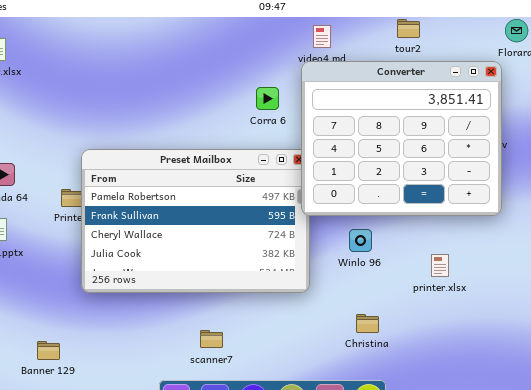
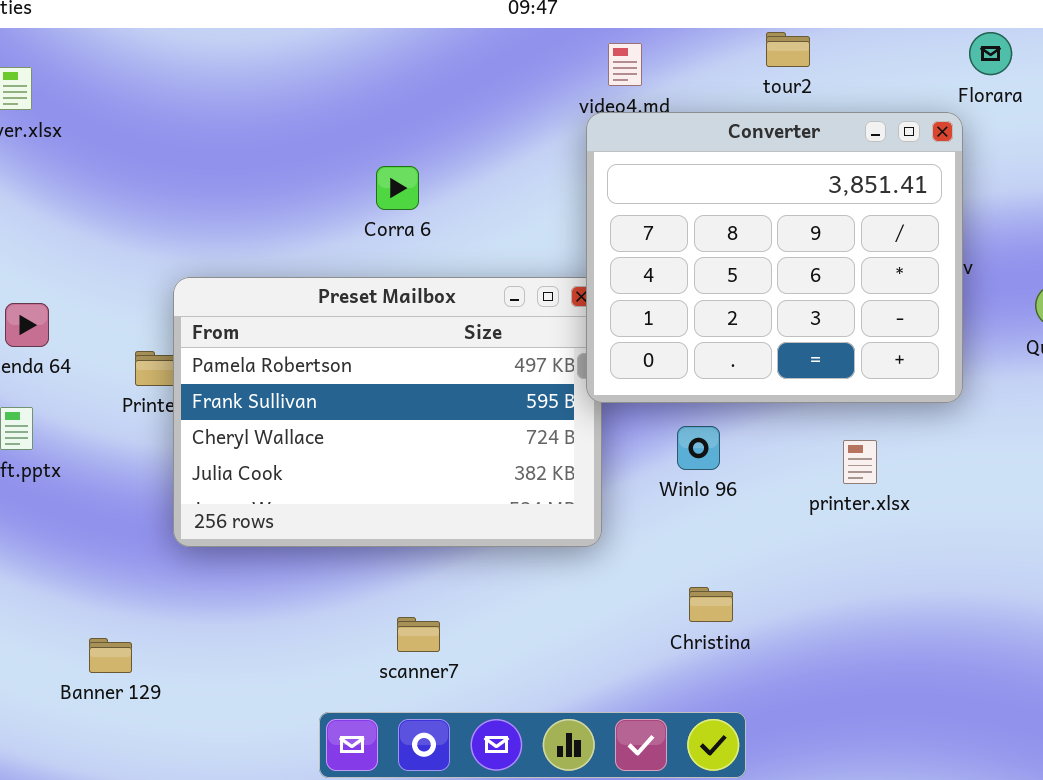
Corra 6: [256,87,279,110] -> [376,166,419,210], moved
printer.xlsx: [431,254,449,277] -> [843,440,877,484], moved

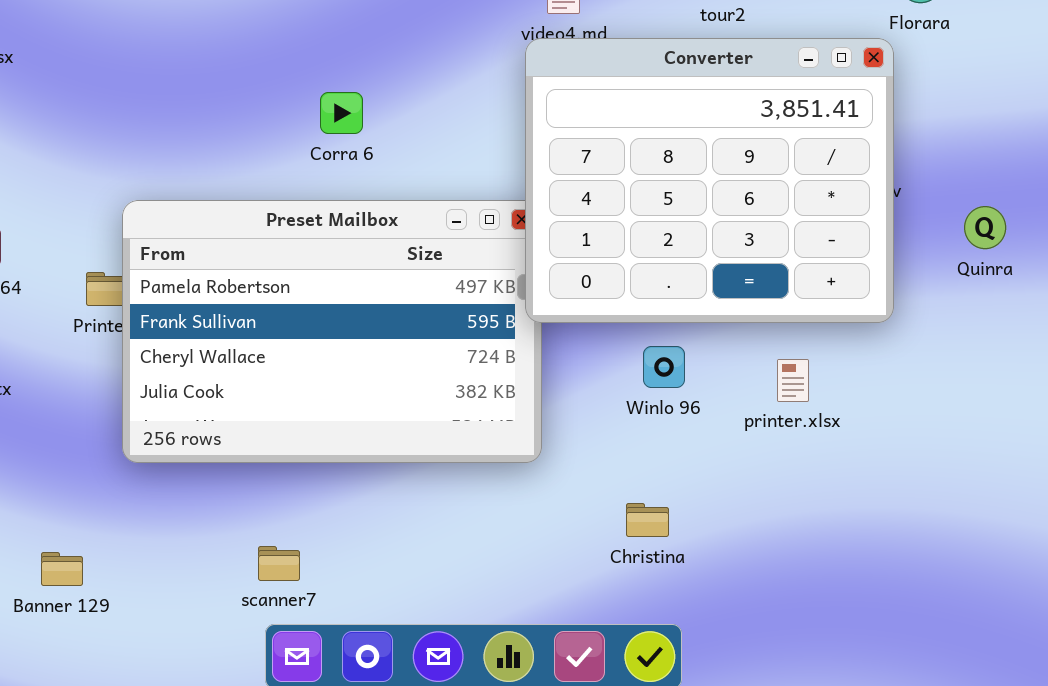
Winlo 96: [677,426,720,470] -> [643,346,685,388], moved
scanner7: [397,617,440,652] -> [258,546,300,581], moved

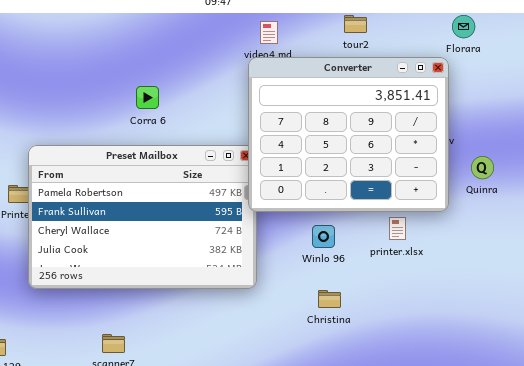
Quinra: [964,206,1006,249] -> [471,156,494,179], moved
printer.xlsx: [777,359,809,402] -> [389,217,406,240], moved
Christina: [626,503,669,537] -> [318,290,341,308], moved

